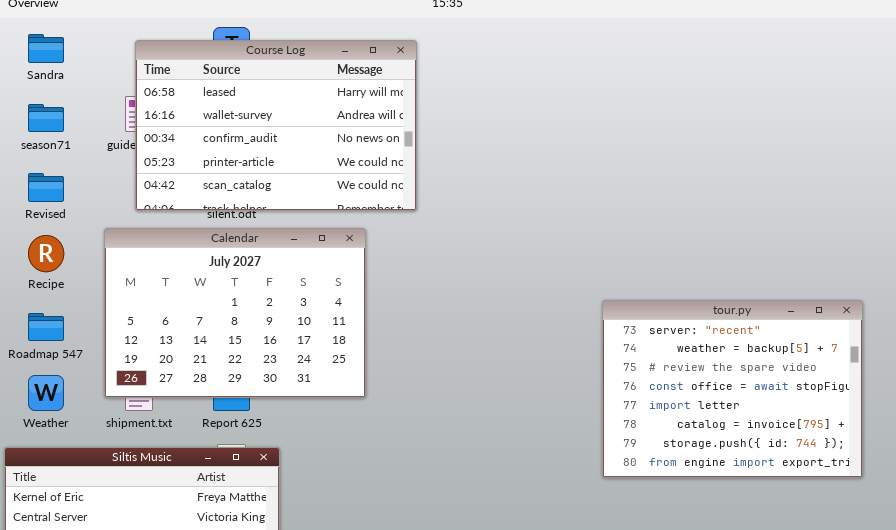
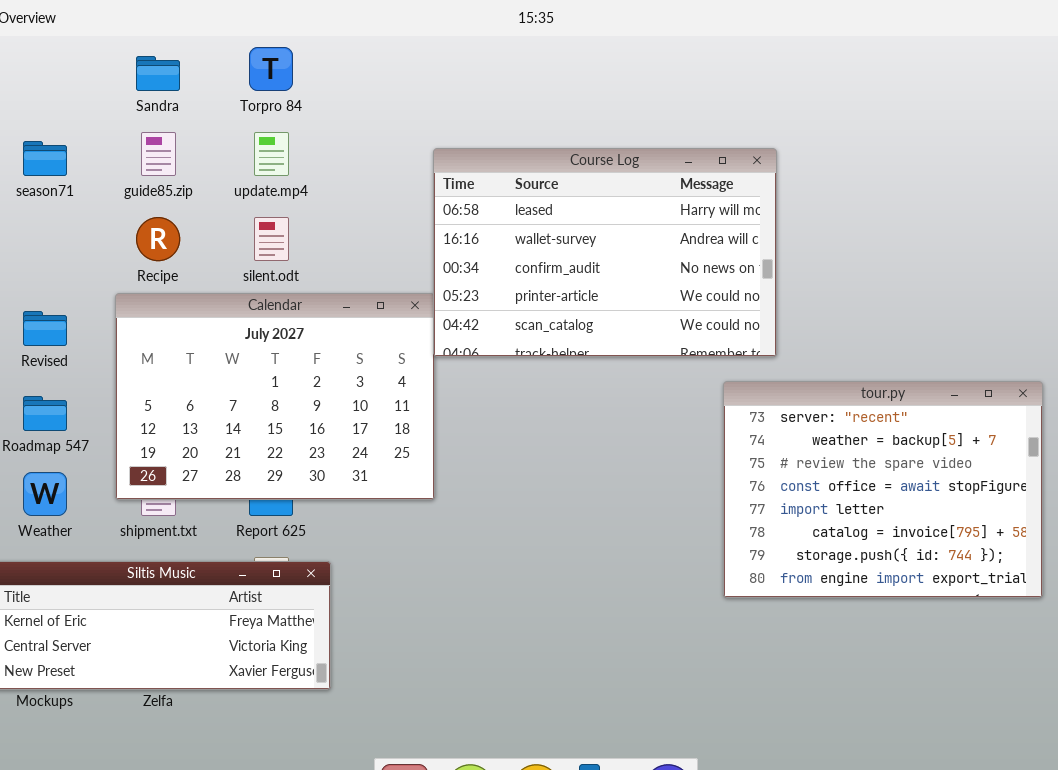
Sandra: [28,34,64,63] -> [136,56,180,91], moved
Course Log: [135,40,417,211] -> [433,148,777,357], moved
Revised: [28,173,64,202] -> [23,311,67,346], moved
Recipe: [28,235,64,272] -> [136,217,180,261], moved

